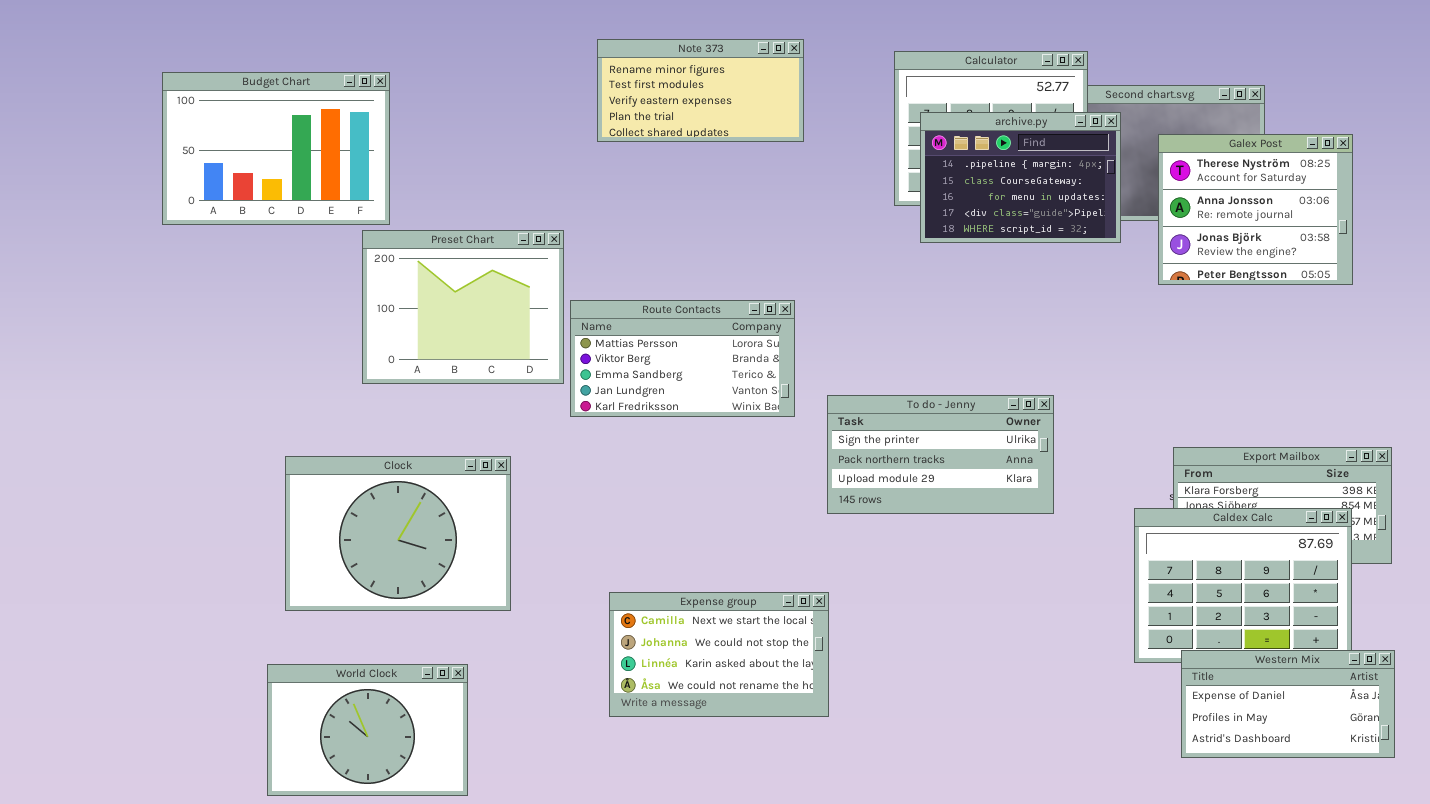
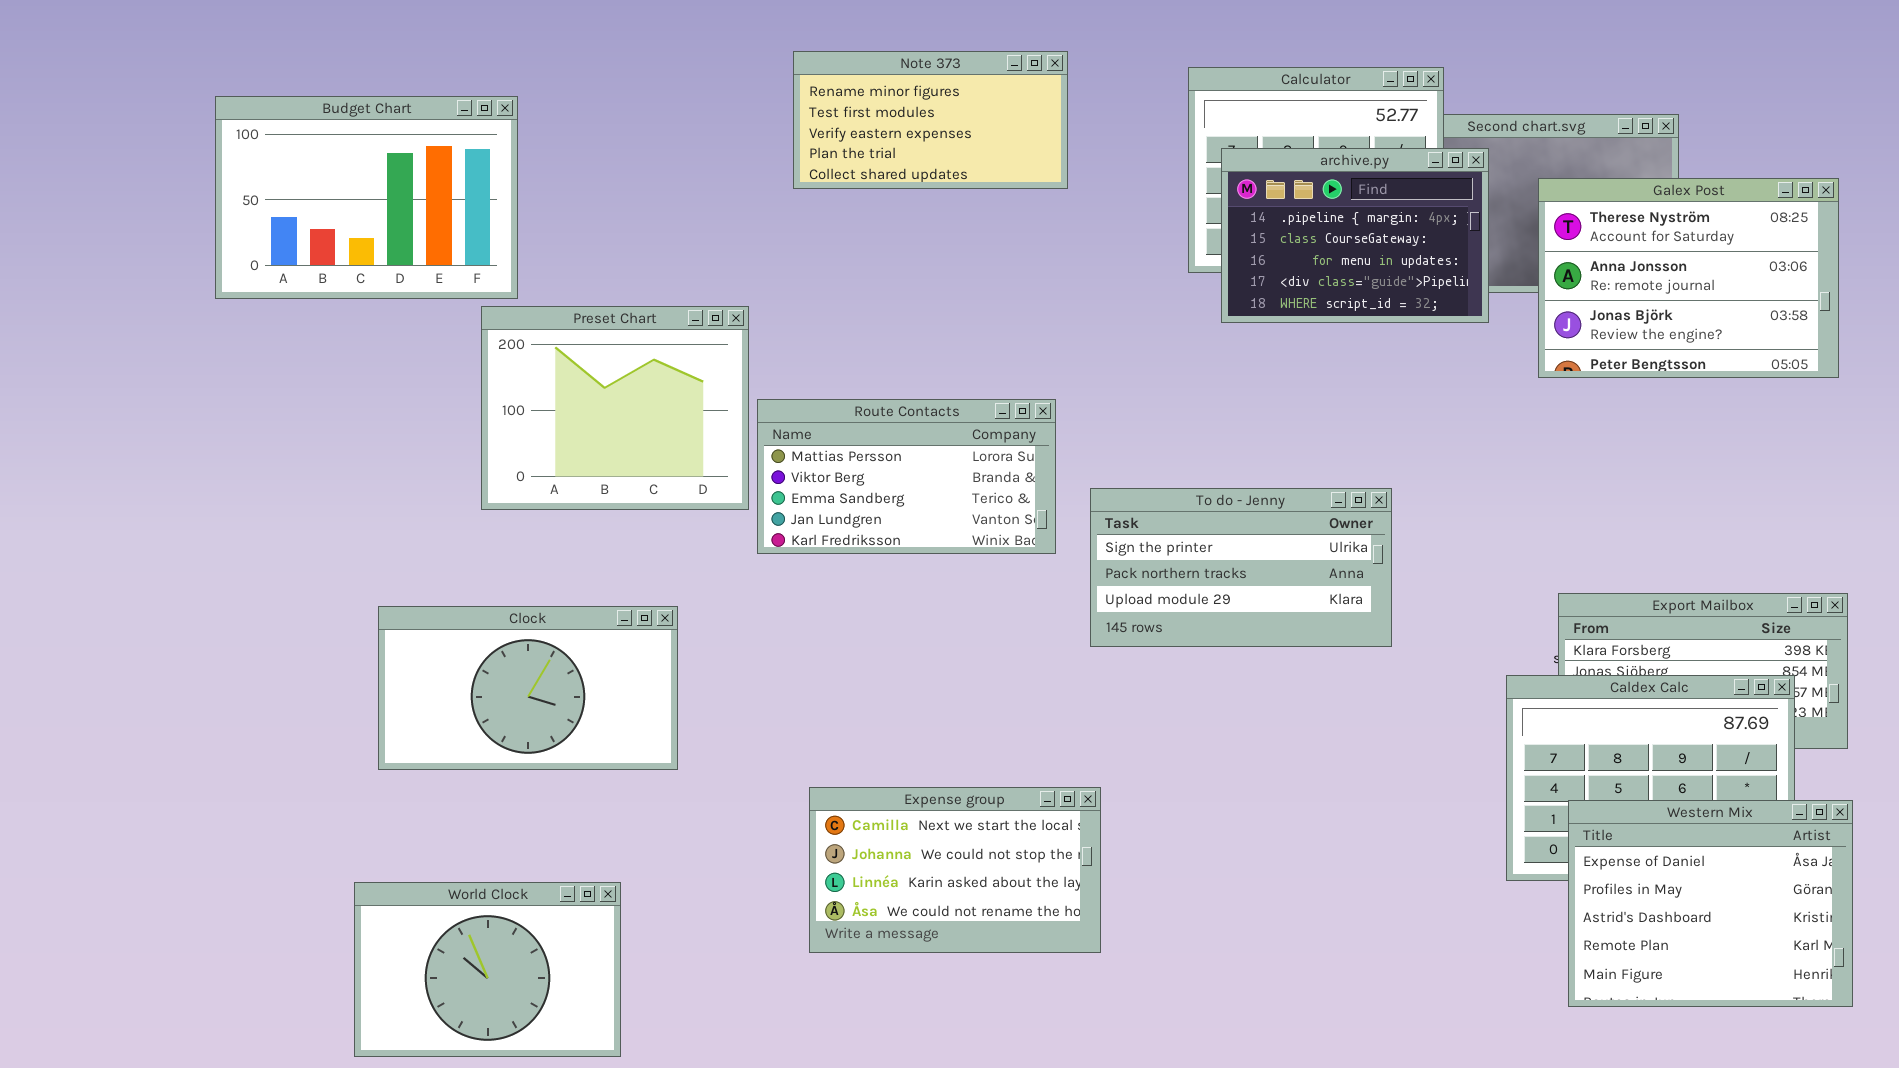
Galex Post: [1158,134,1353,285] -> [1538,178,1839,378], resized
To do - Jenny: [827,395,1054,514] -> [1090,488,1392,647], moved
Clock: [285,456,511,611] -> [378,606,678,770], resized
Western Mix: [1181,650,1395,758] -> [1568,800,1853,1007], resized

